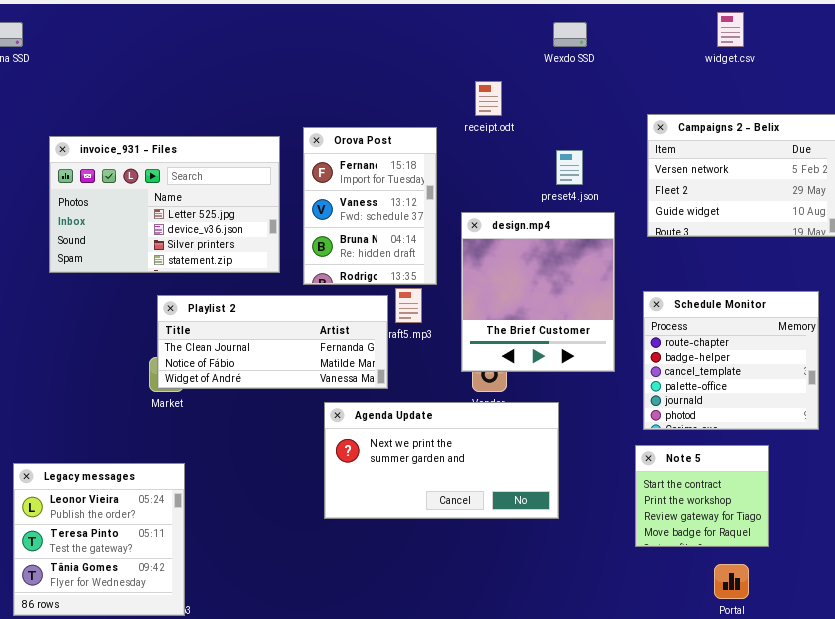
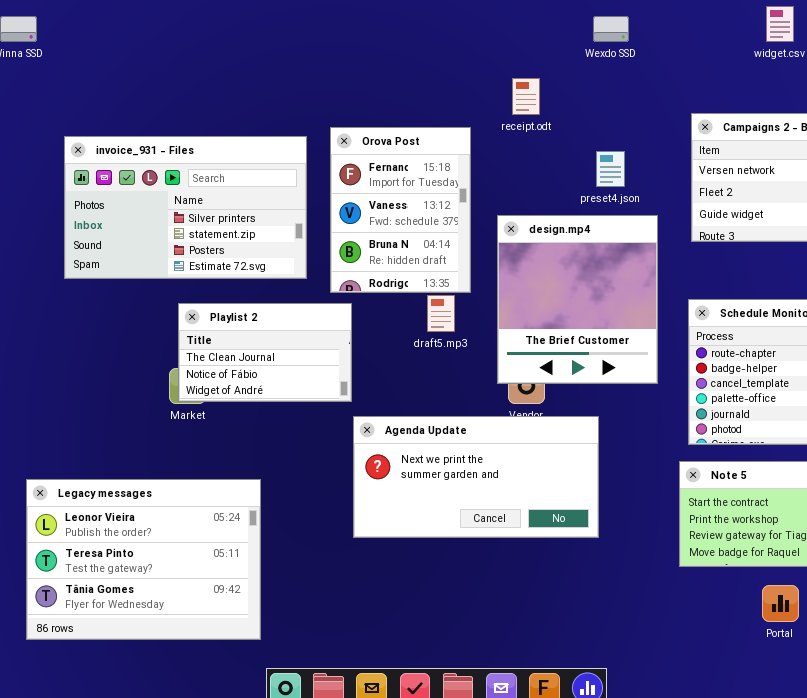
invoice_931 - Files: [49,136,280,273] -> [64,136,307,279], scrolled down 2 rows
Playlist 2: [157,295,388,389] -> [178,303,352,402], resized
Legacy messages: [13,463,185,616] -> [26,479,261,640], resized

